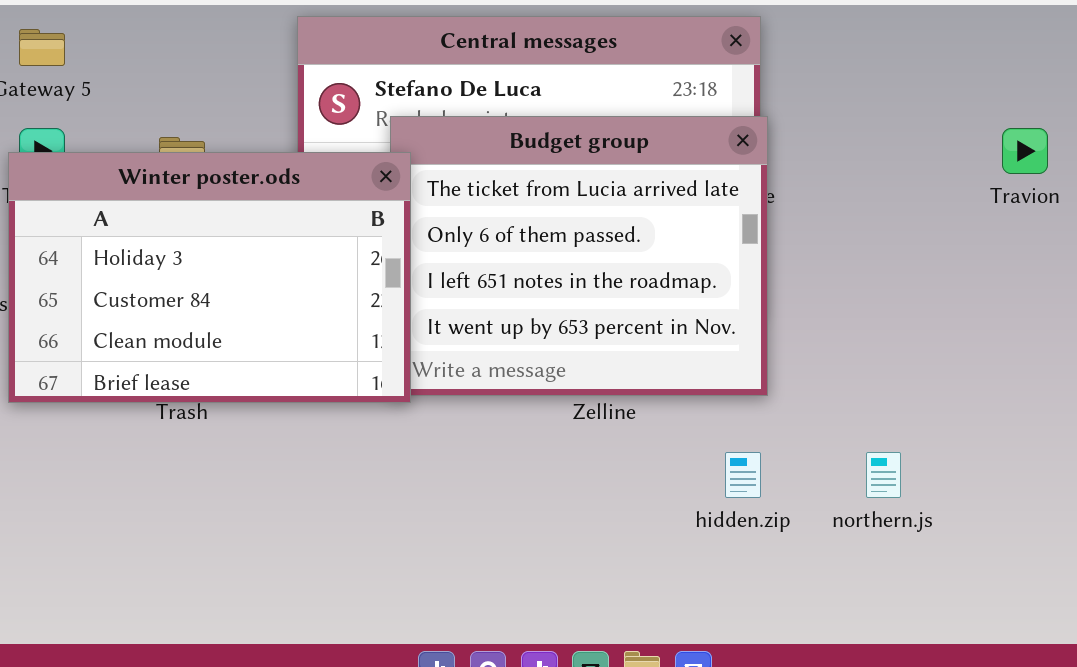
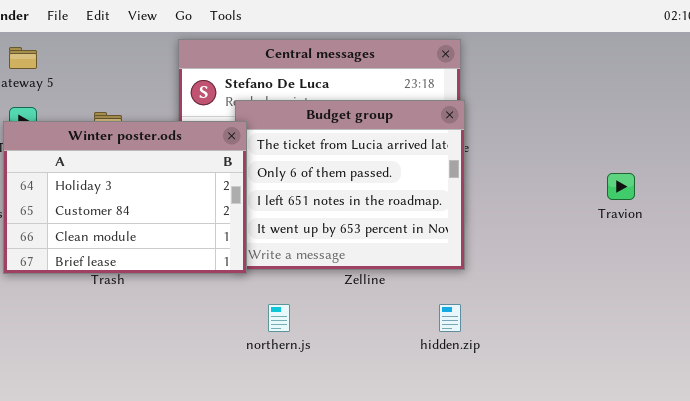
Travion: [1002,128,1048,174] -> [607,173,635,200], moved
northern.js: [866,452,901,498] -> [268,304,290,332], moved

